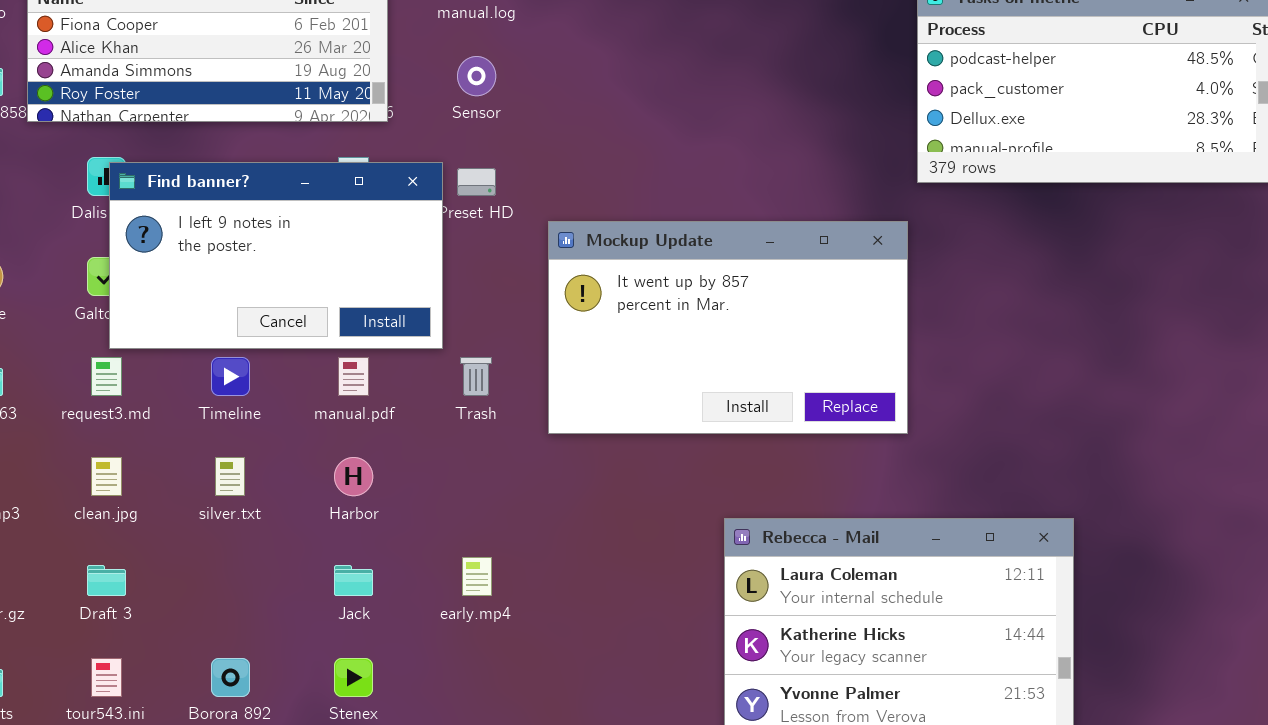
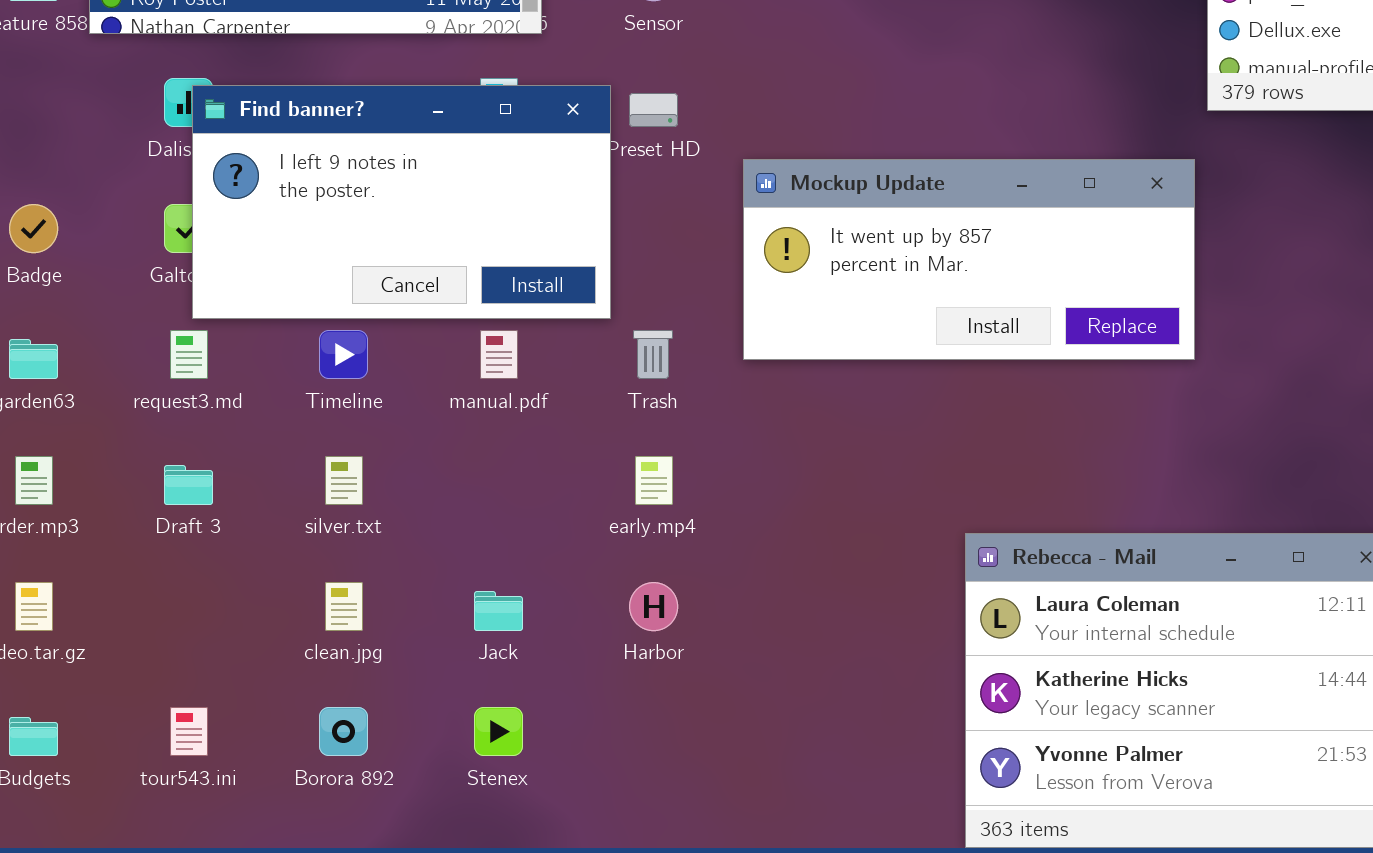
Mockup Update: [548,221,908,434] -> [743,159,1195,360], resized
clean.jpg: [91,457,122,496] -> [325,582,363,631], moved
Harbor: [334,457,373,496] -> [629,582,678,631], moved
early.mp4: [462,557,492,596] -> [635,456,673,505], moved
Draft 3: [87,565,126,596] -> [164,465,213,505], moved

